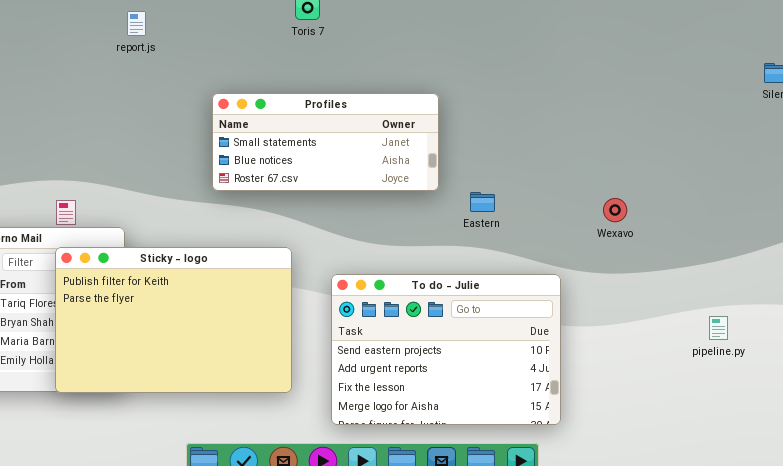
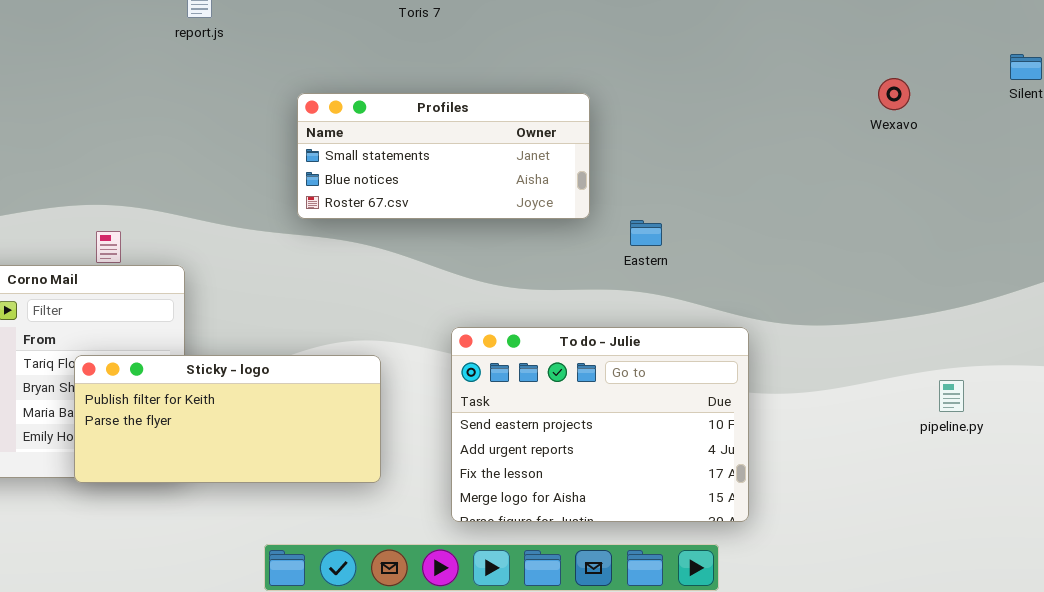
Wexavo: [603,198,627,222] -> [878,78,910,110], moved
Sticky - logo: [55,247,292,393] -> [74,355,381,483], moved, resized

